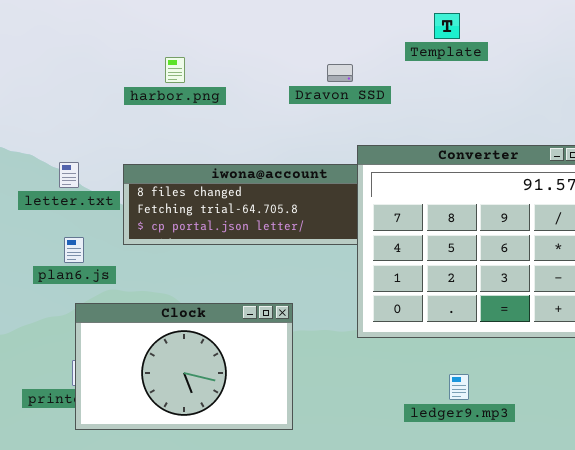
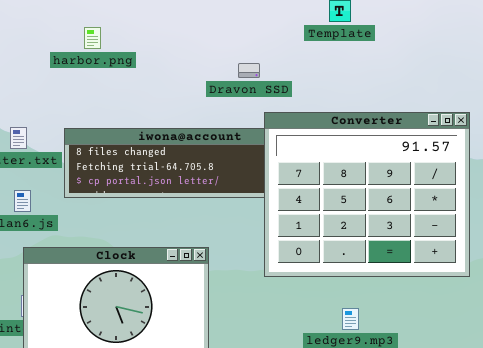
harbor.png: [165,57,185,83] -> [84,27,101,49], moved
Dravon SSD: [327,64,353,82] -> [238,63,260,78], moved

